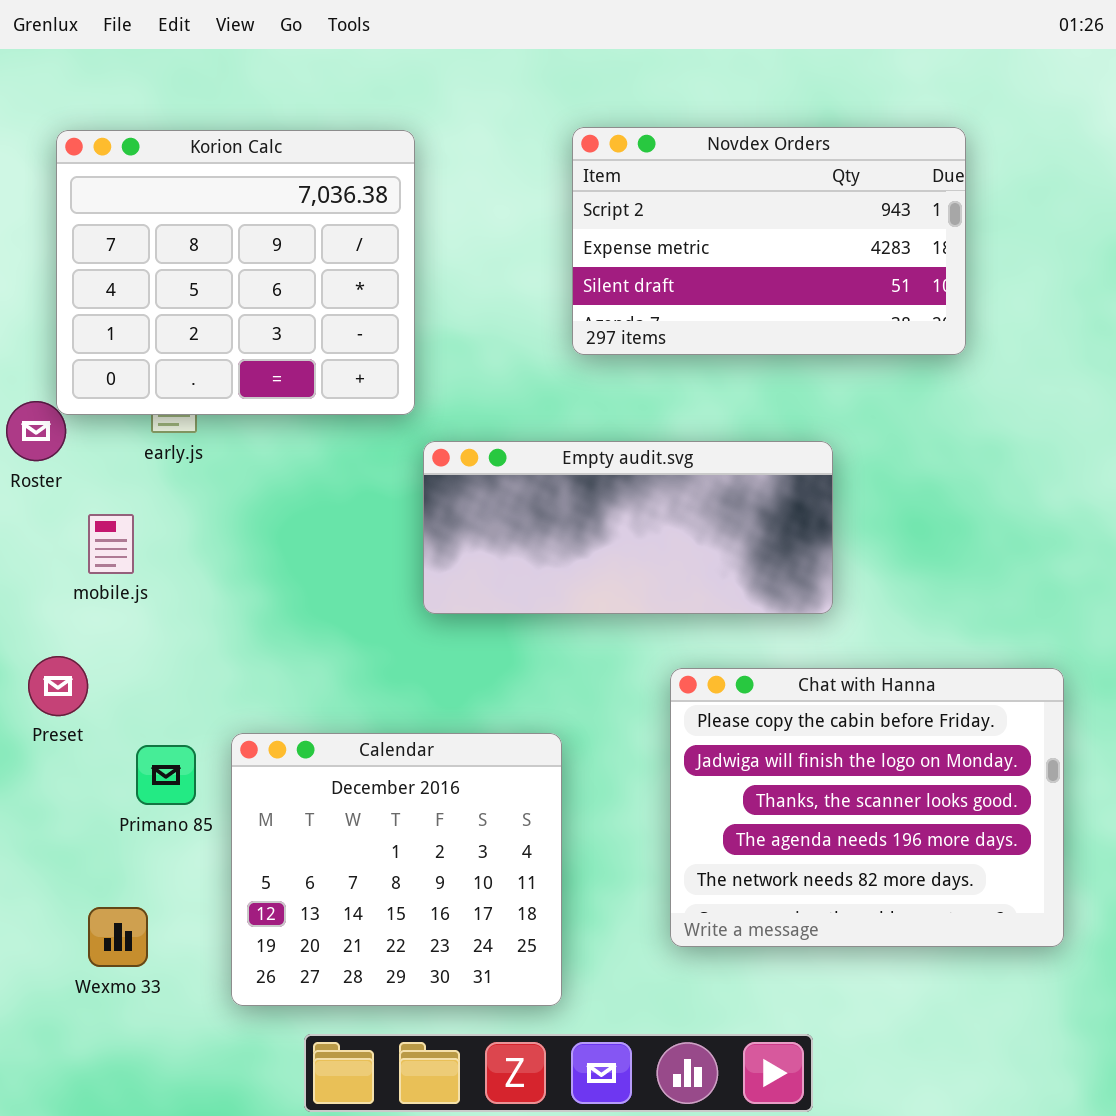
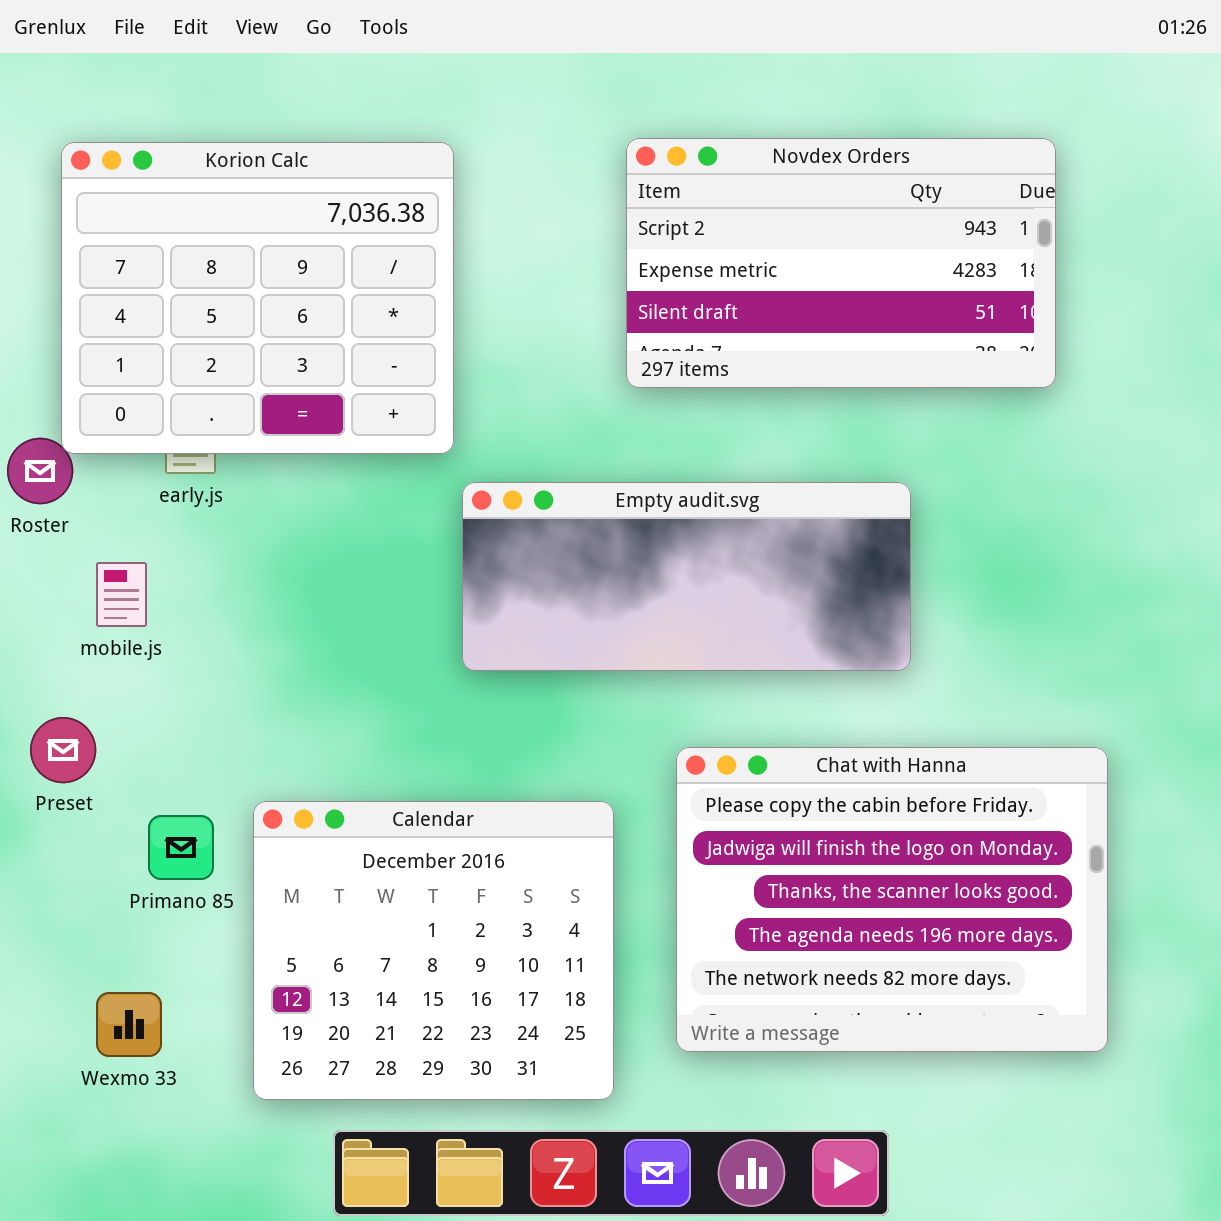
Chat with Hanna: [670,668,1064,947] -> [676,747,1108,1052], moved

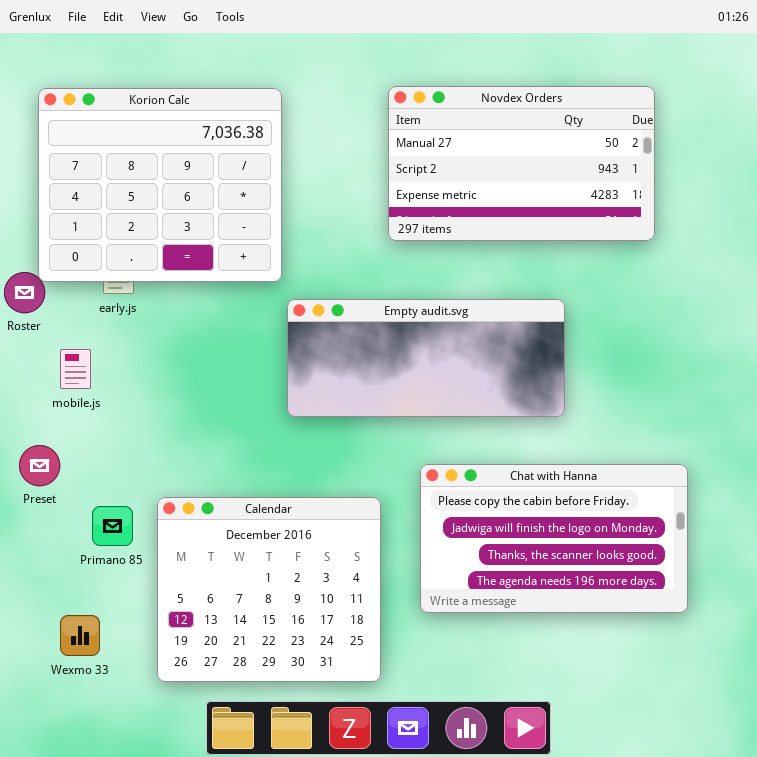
Novdex Orders: [626,138,1056,388] -> [388,86,655,241], scrolled up 1 row
Chat with Hanna: [676,747,1108,1052] -> [420,464,688,613], resized

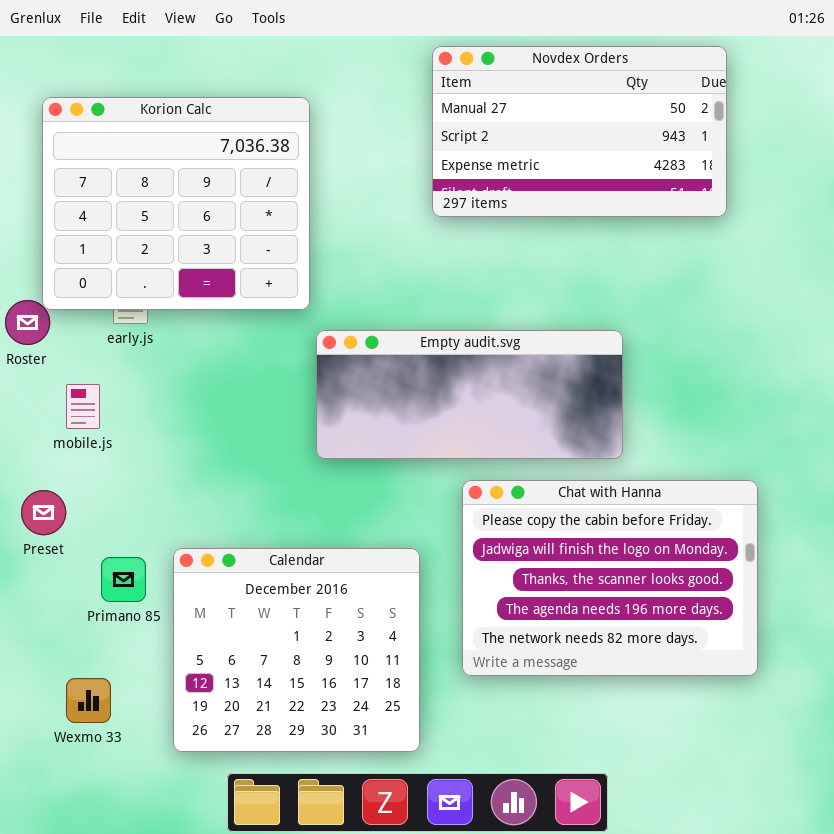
Novdex Orders: [388,86,655,241] -> [432,46,727,217], moved
Chat with Hanna: [420,464,688,613] -> [462,480,758,676], resized

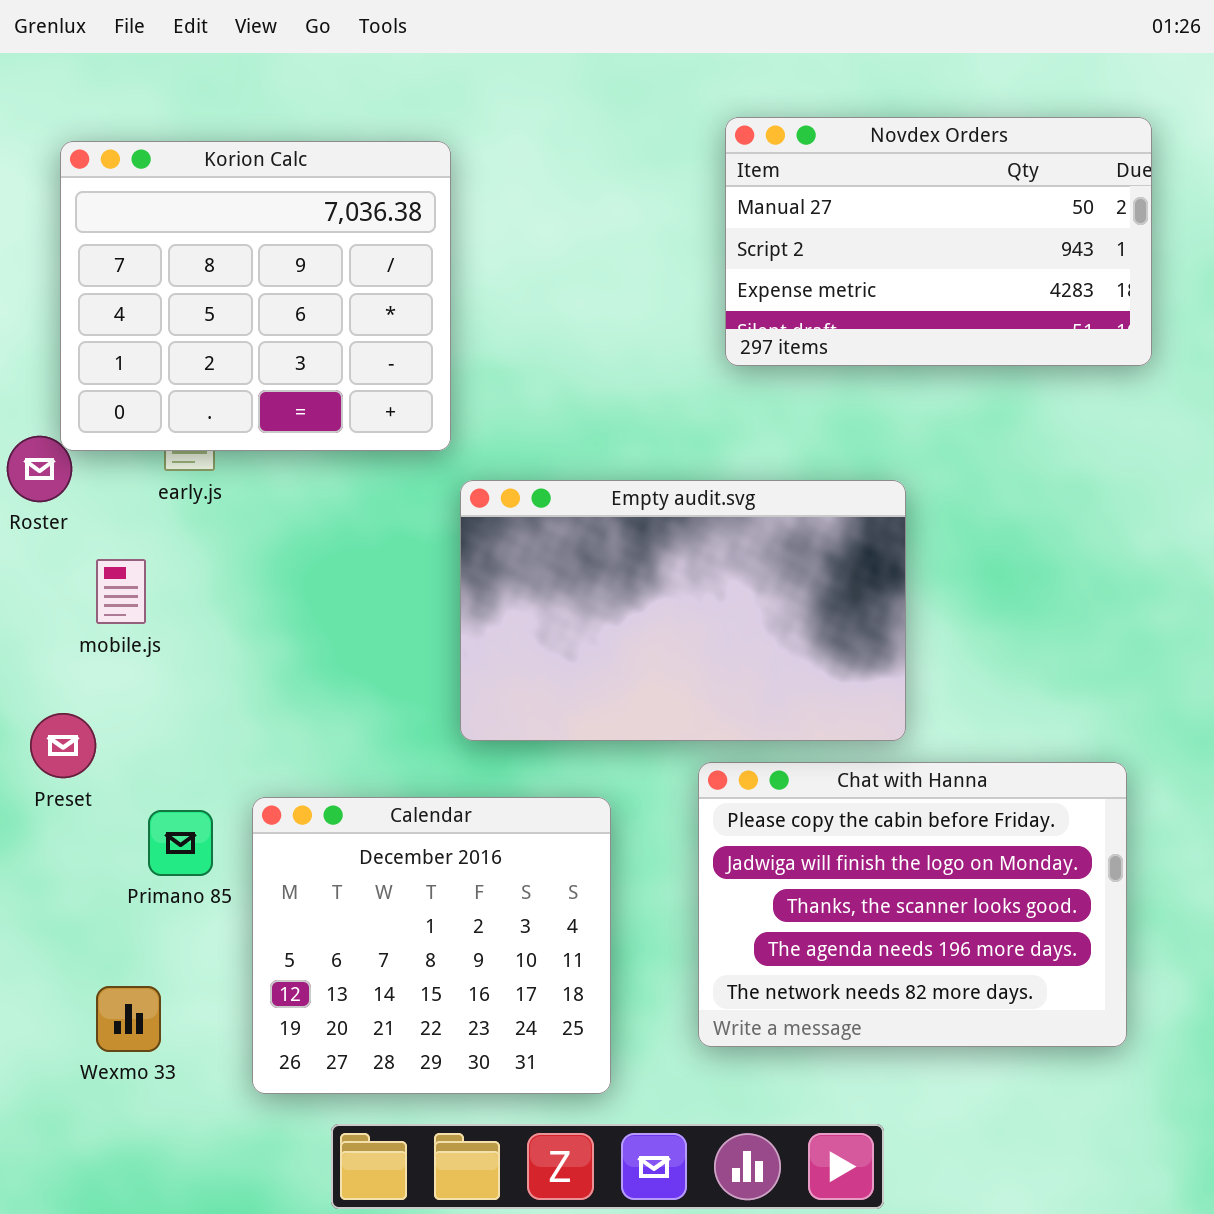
Novdex Orders: [432,46,727,217] -> [725,117,1152,366], moved
Empty audit.svg: [316,330,623,459] -> [460,480,906,741], resized
Chat with Hanna: [462,480,758,676] -> [698,762,1127,1047], moved

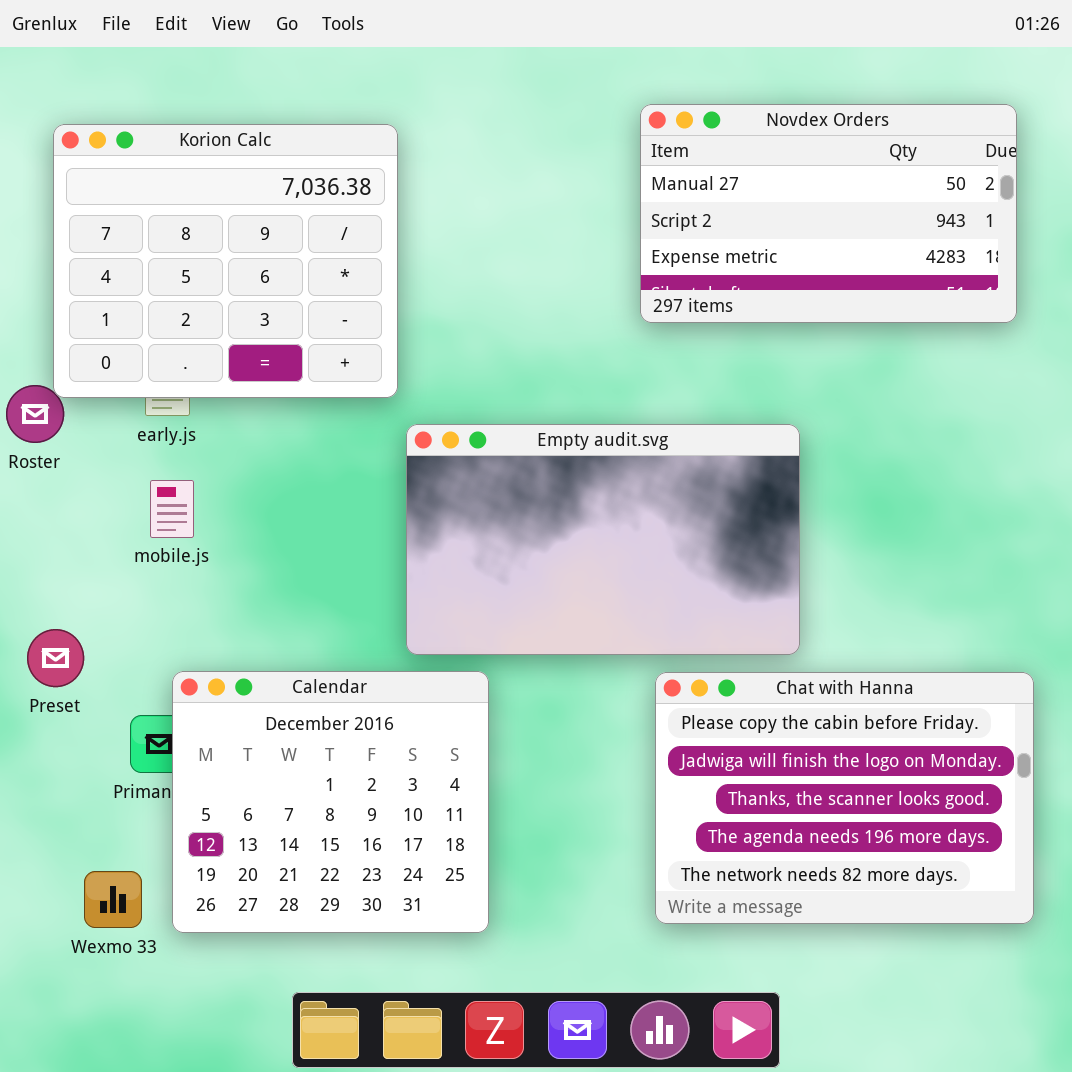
mobile.js: [96,559,146,624] -> [150,480,194,538], moved
Chat with Hanna: [698,762,1127,1047] -> [655,672,1034,924], moved
Calendar: [252,797,611,1094] -> [172,671,489,933], moved

